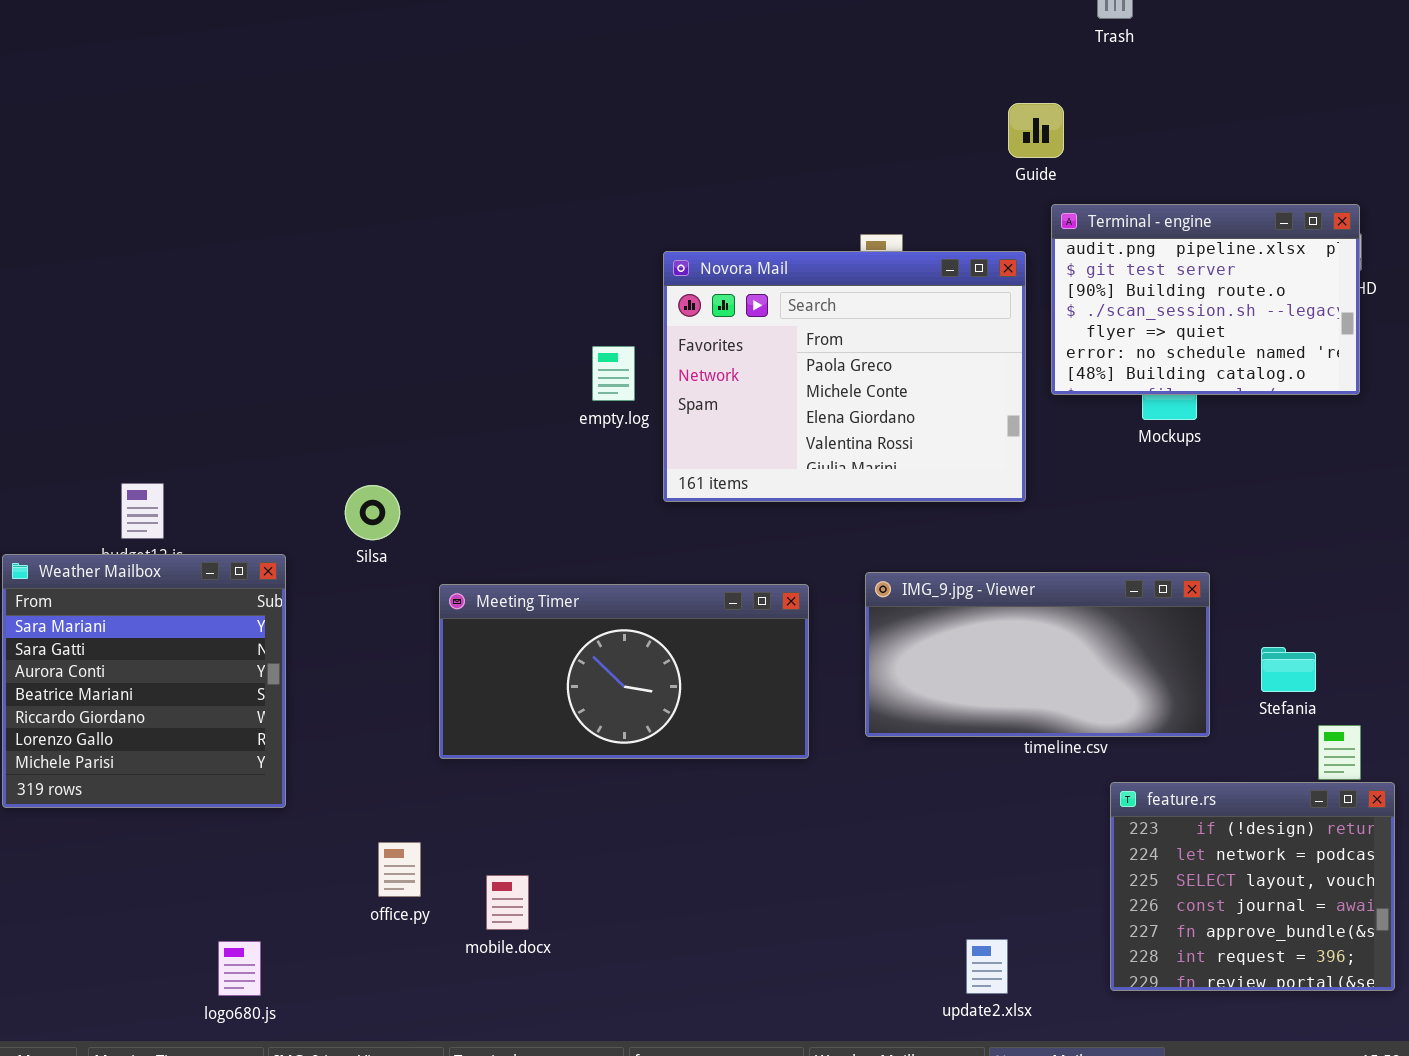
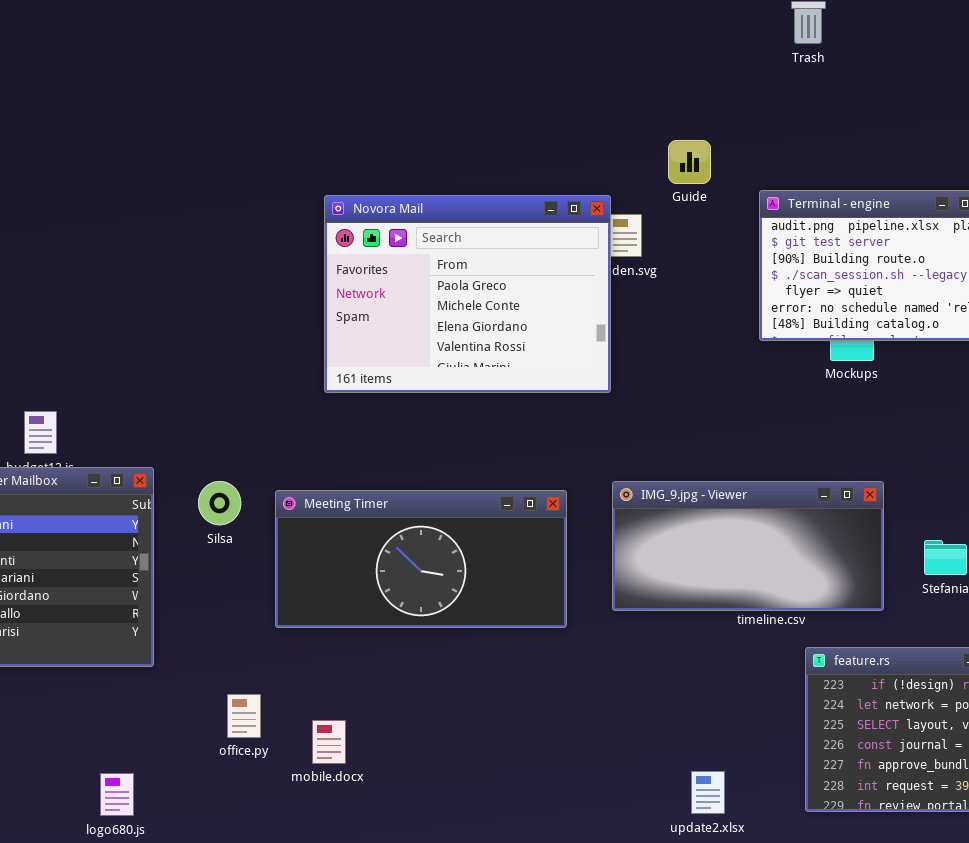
Guide: [1008,103,1064,158] -> [668,140,711,184], moved
Novora Mail: [663,251,1026,502] -> [324,195,611,393], moved
Silsa: [345,485,400,540] -> [198,481,241,525], moved

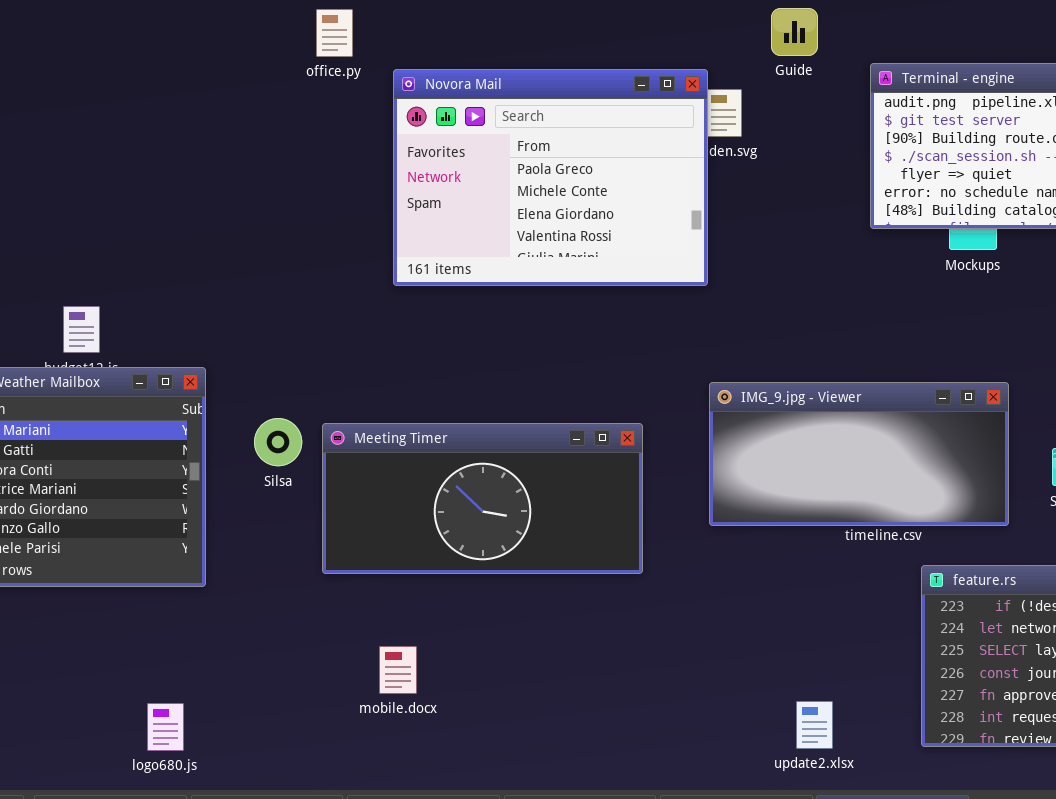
Silsa: [198,481,241,525] -> [254,418,302,466], moved
Meeting Timer: [275,490,567,628] -> [322,423,643,574], moved
office.py: [227,694,261,738] -> [316,9,353,57], moved

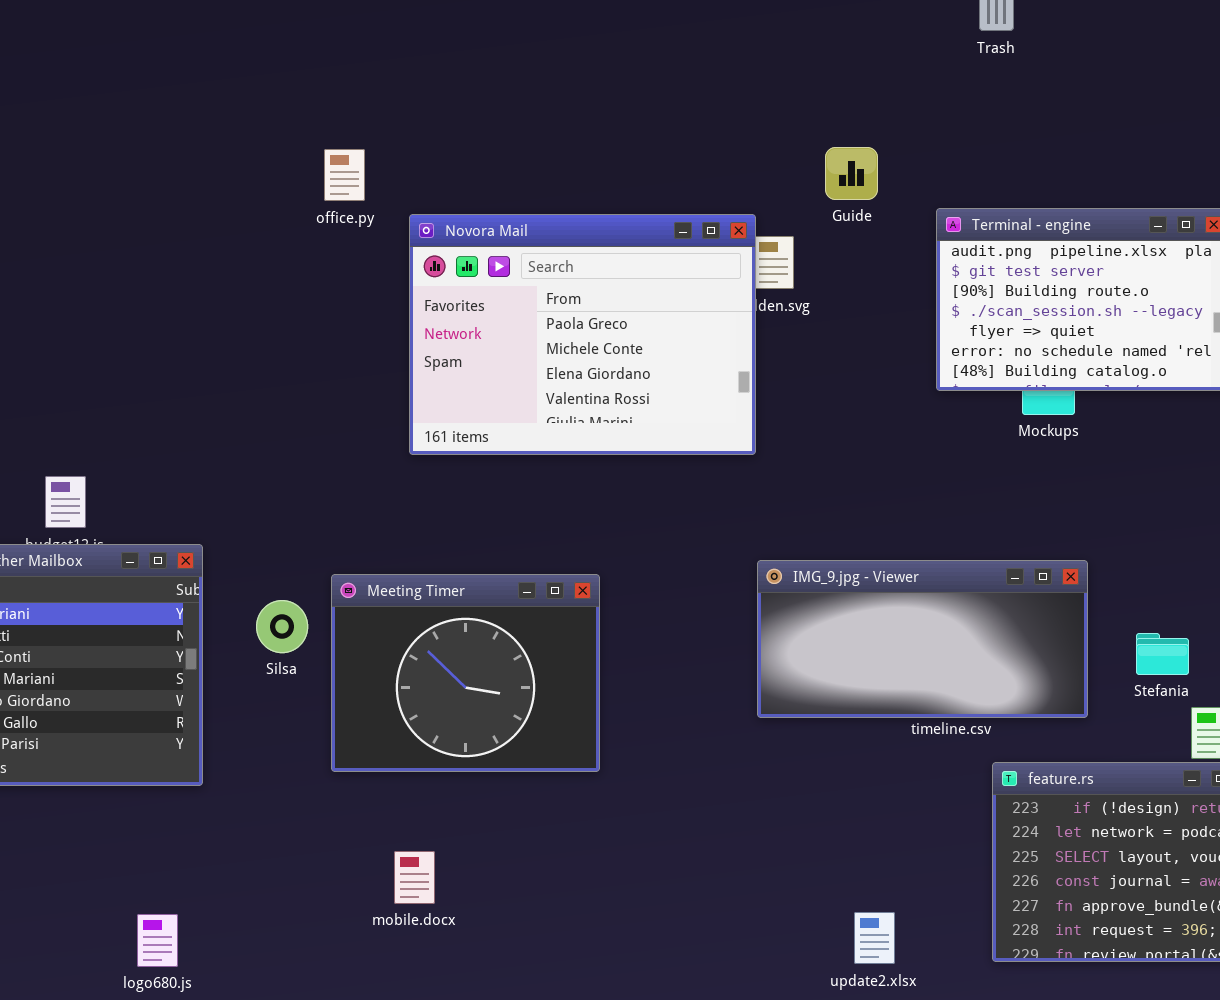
Meeting Timer: [322,423,643,574] -> [331,574,600,772], resized

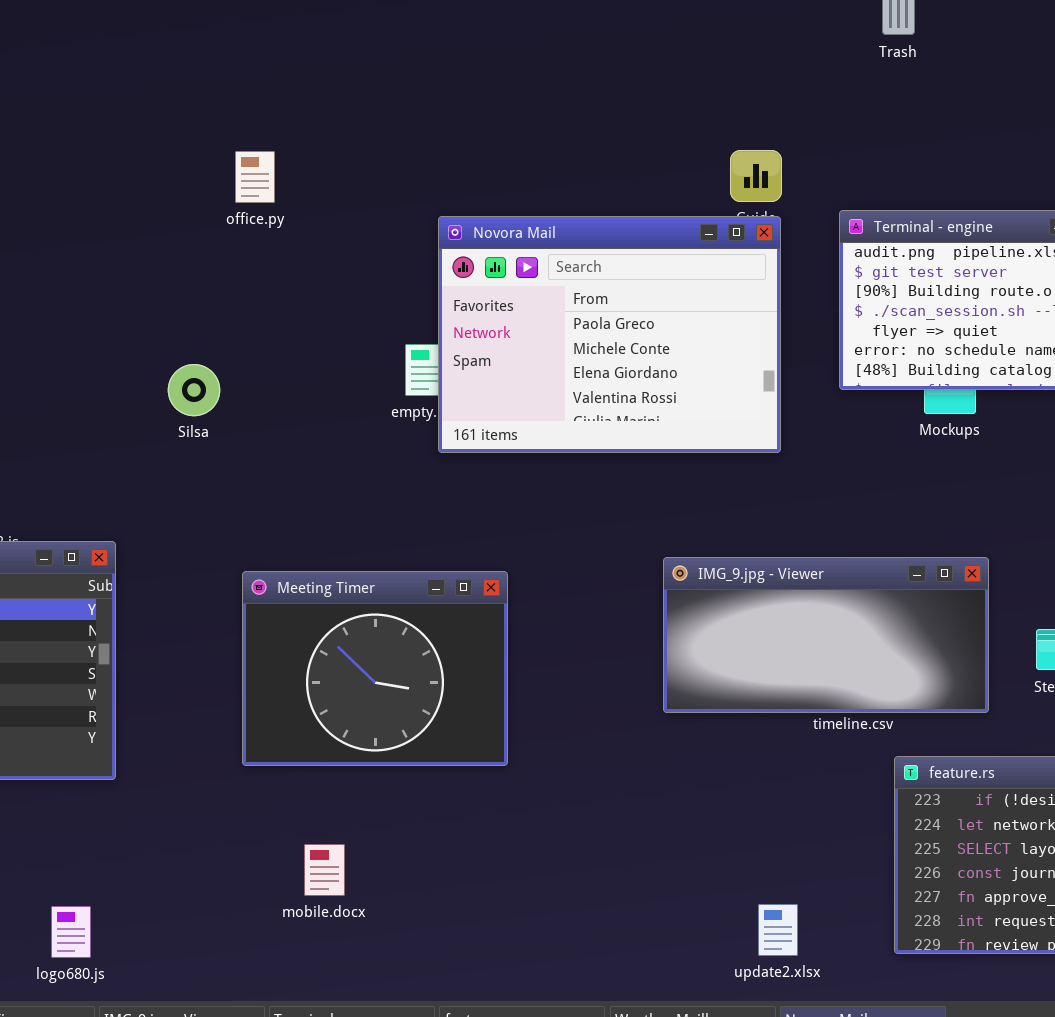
Novora Mail: [409,214,756,455] -> [438,216,781,453], moved
Silsa: [256,600,308,653] -> [168,364,220,416], moved

